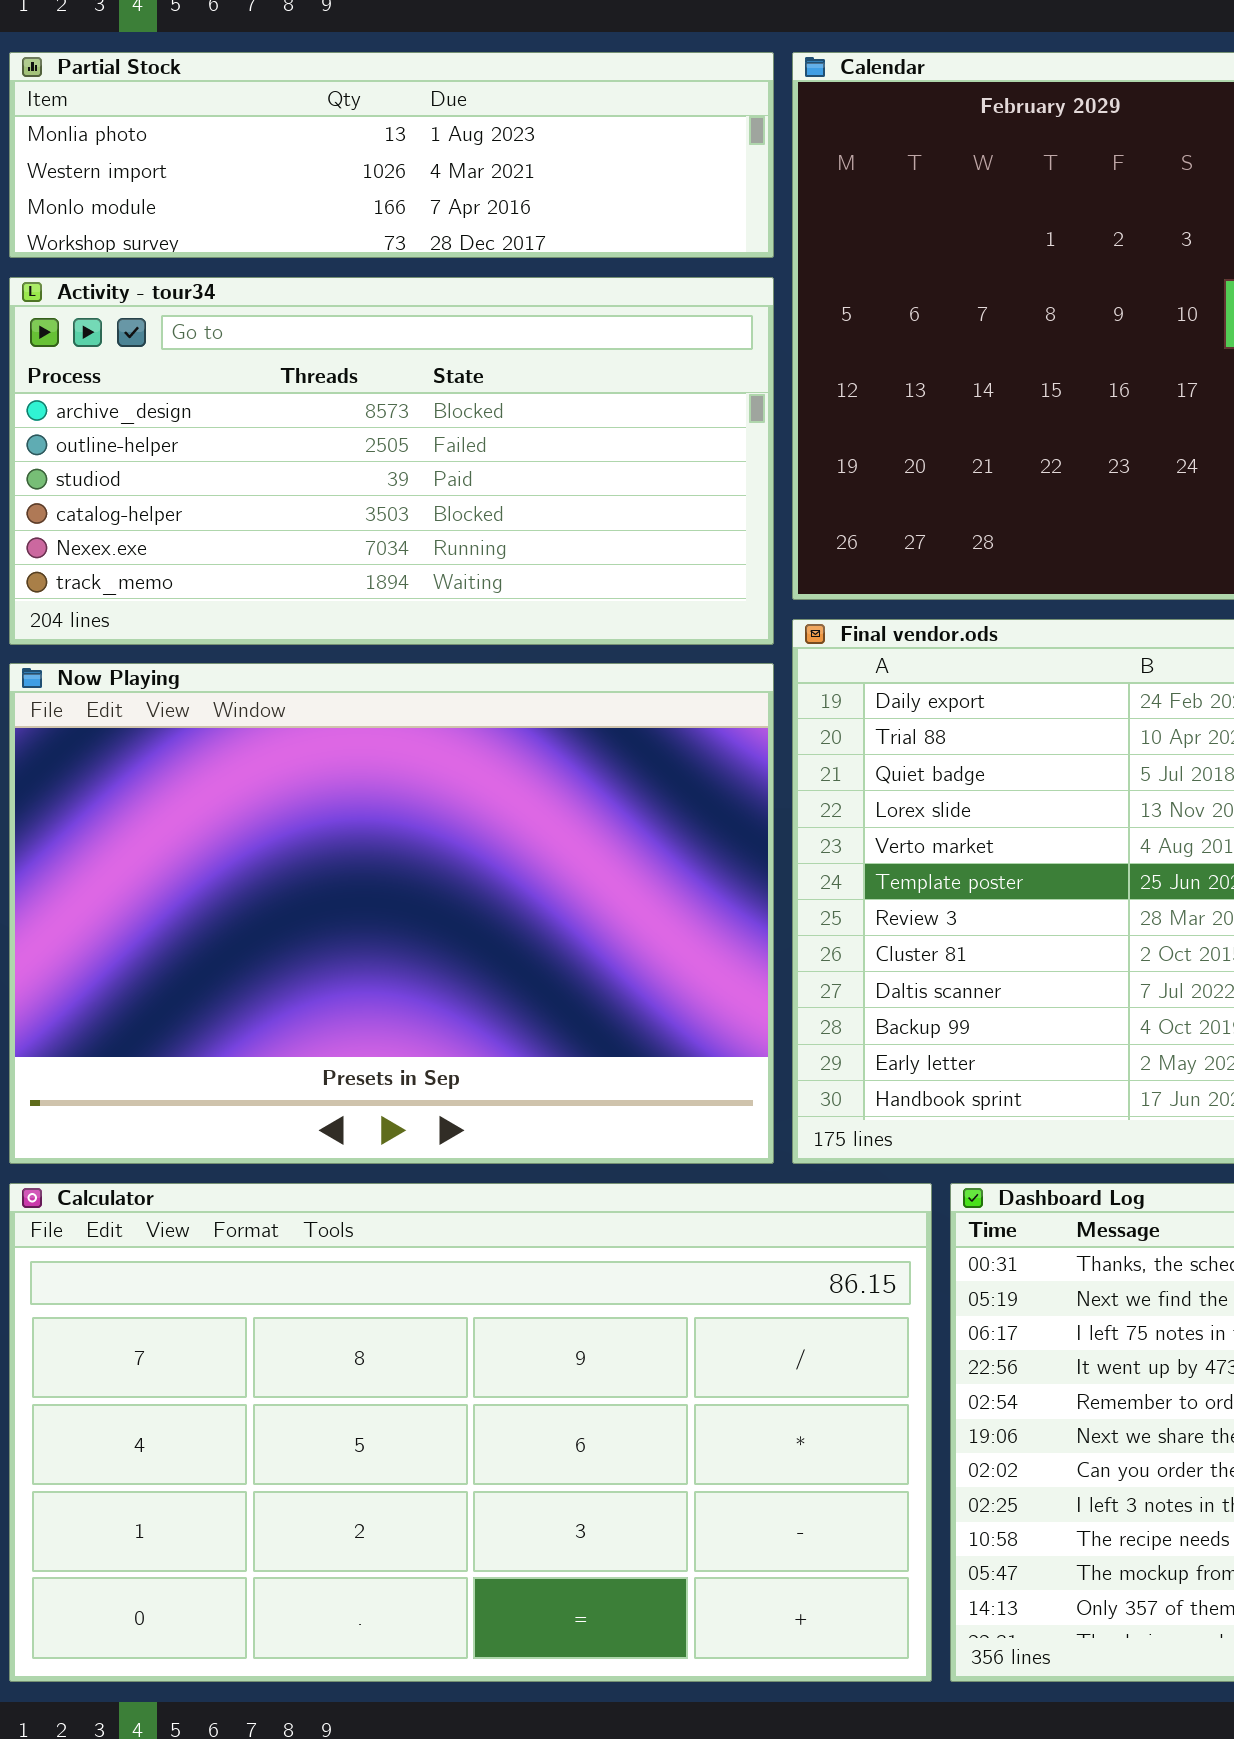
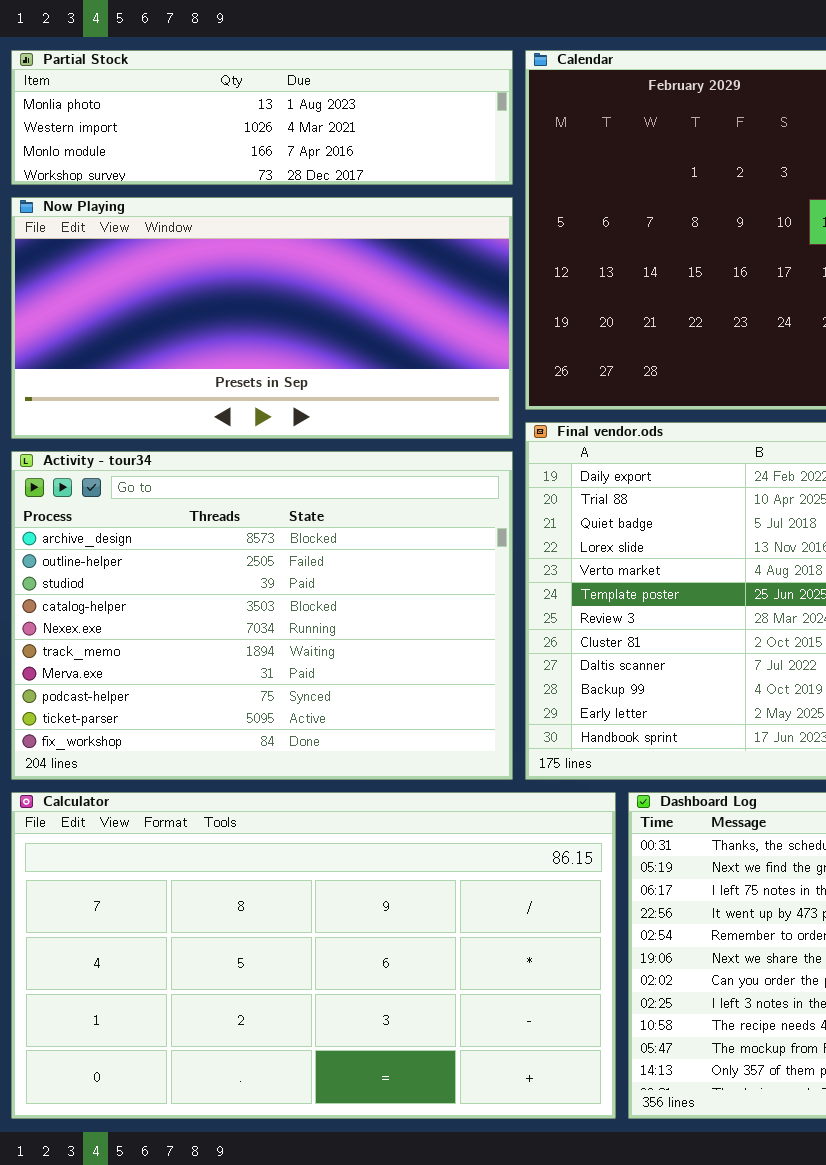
Activity - tour34: [9,277,774,645] -> [11,451,513,780], moved, resized
Now Playing: [9,663,774,1164] -> [11,197,513,439], moved, resized

